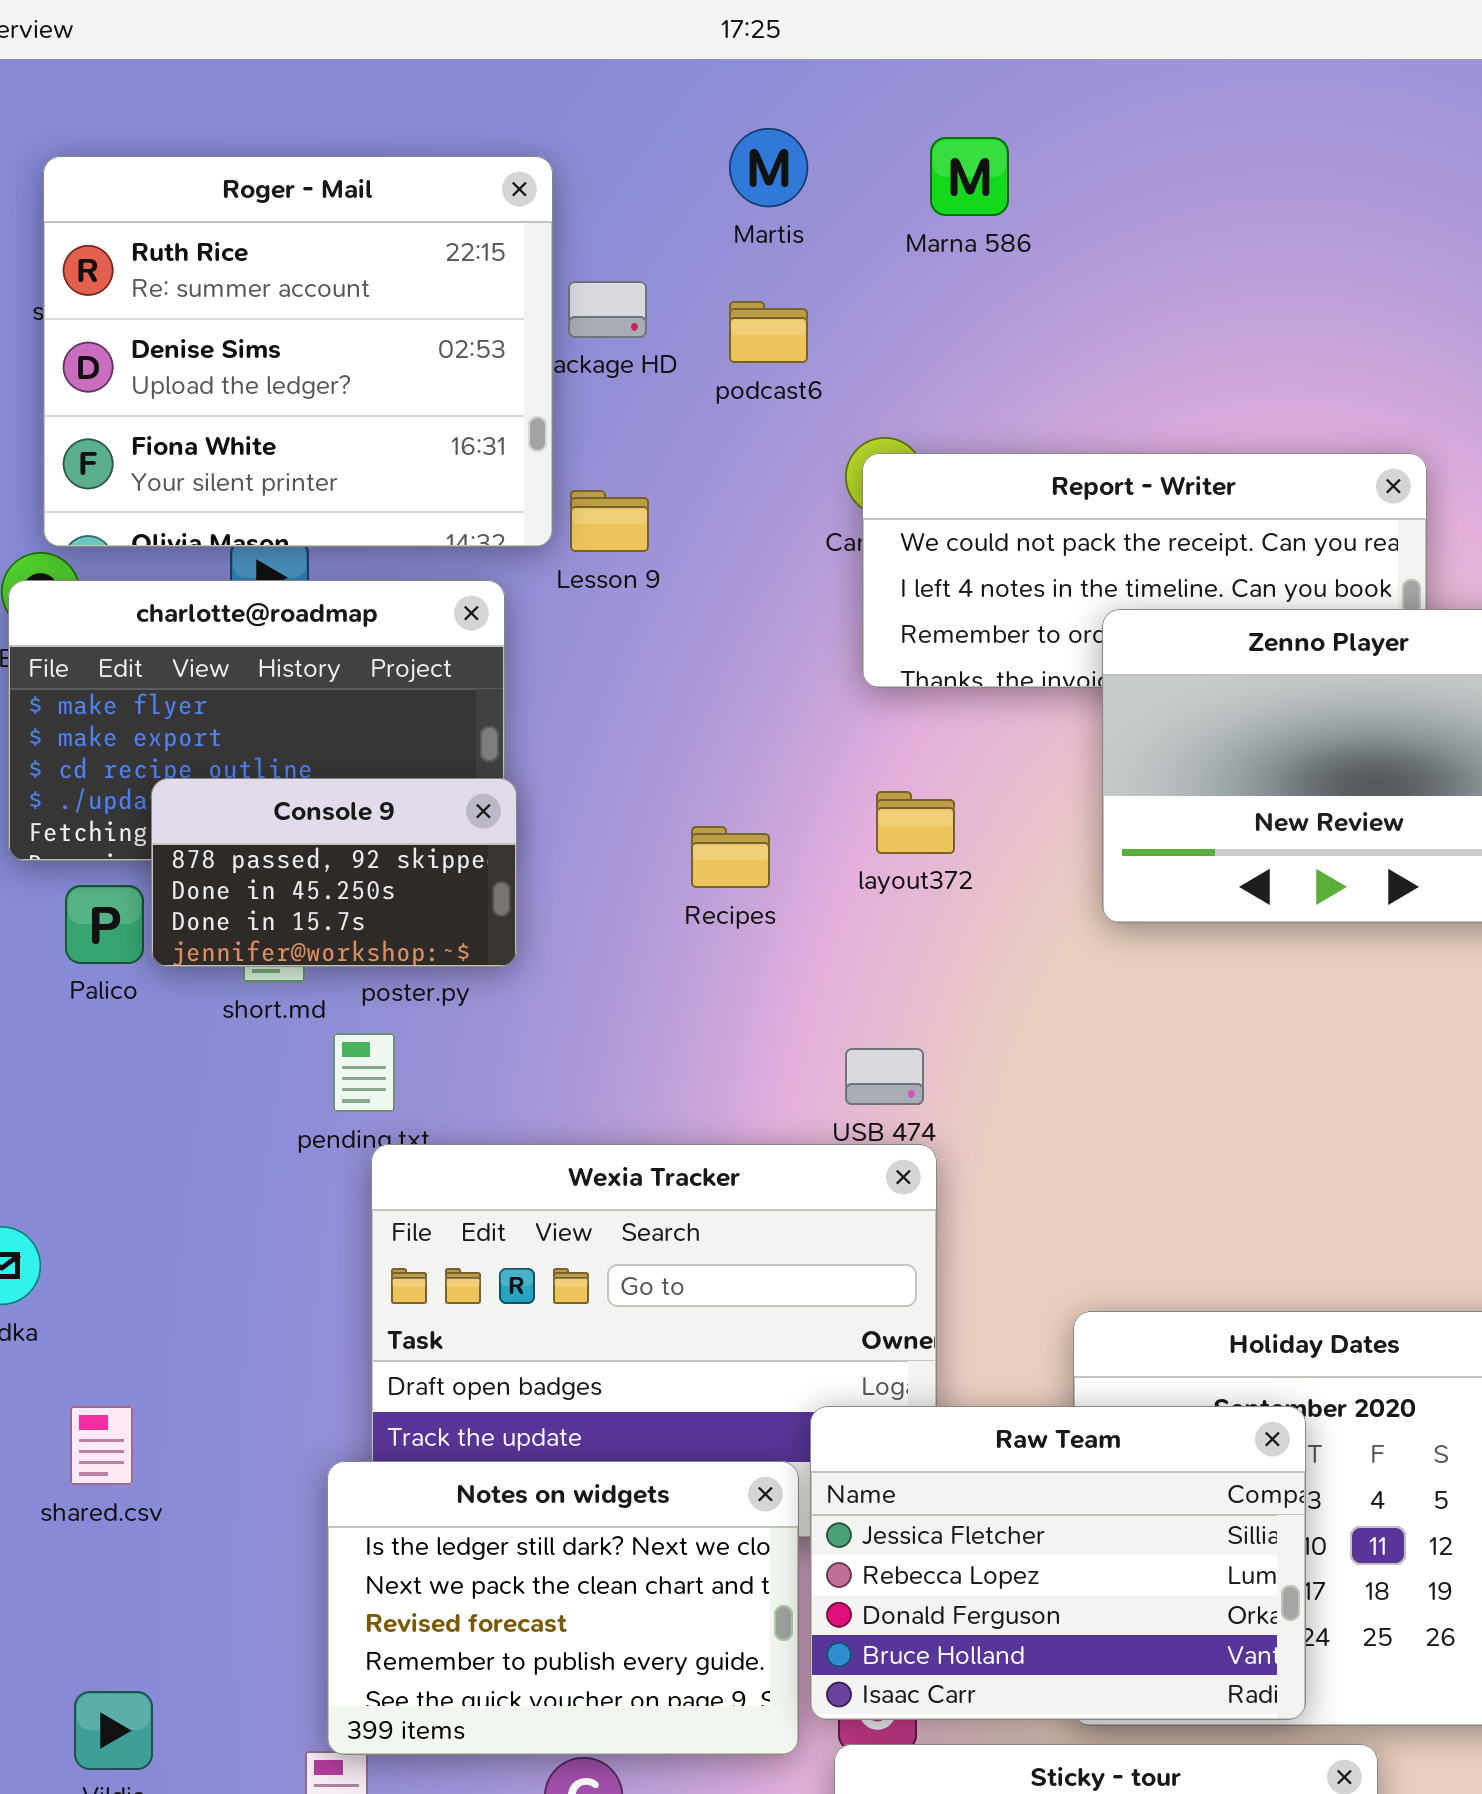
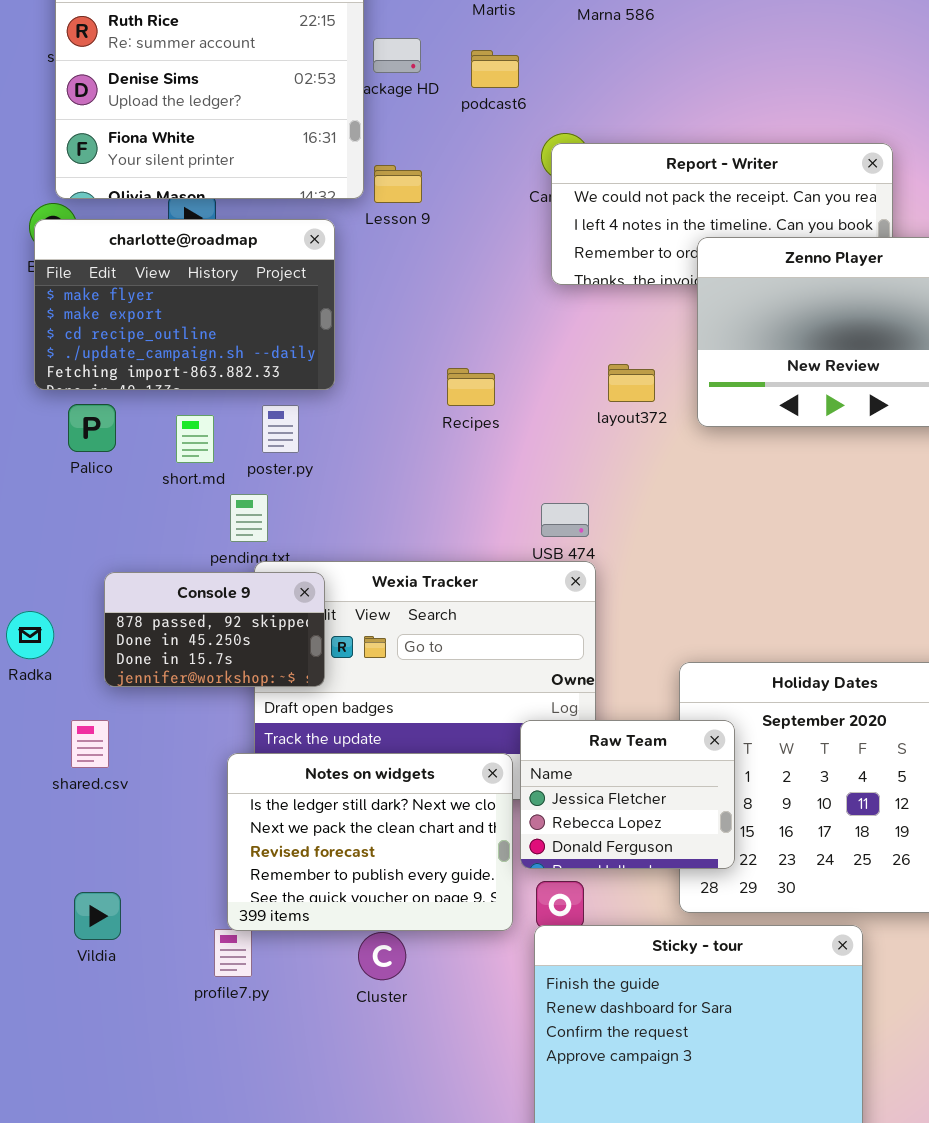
Console 9: [151,778,517,967] -> [104,572,325,687], moved
layout372: [876,791,955,854] -> [608,364,655,402], moved
Raw Team: [810,1406,1306,1720] -> [520,720,735,869], resized

